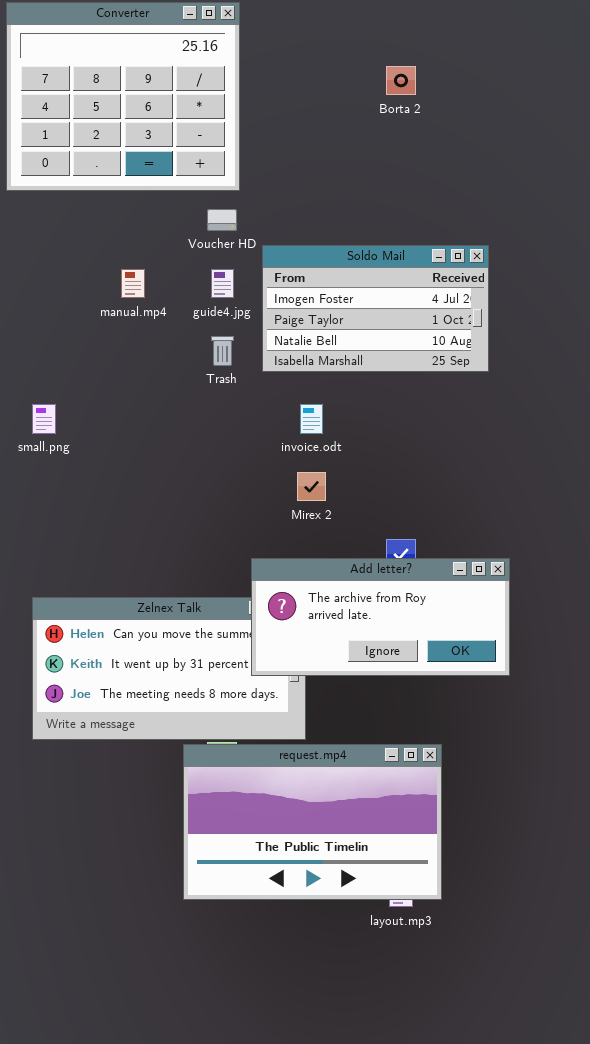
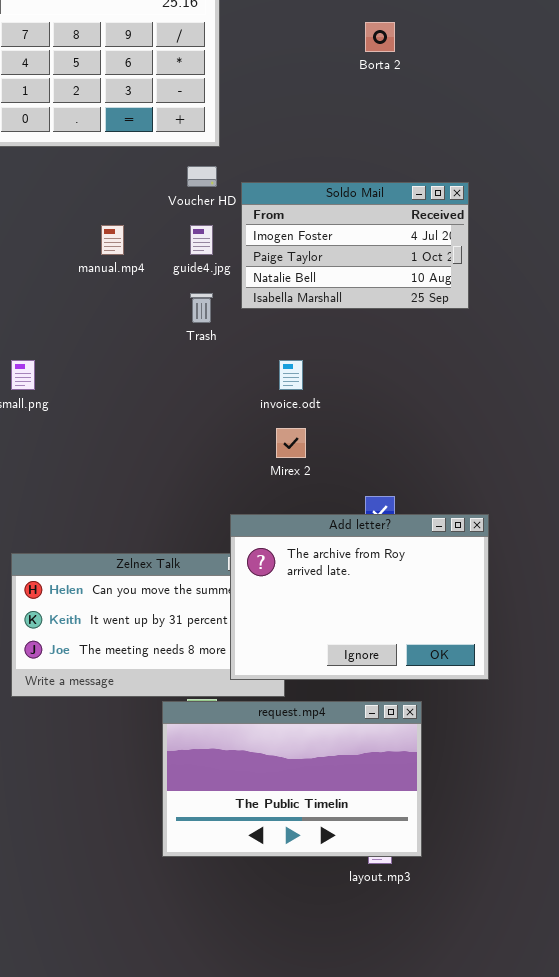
Soldo Mail: [262,245,489,372] -> [241,182,469,309], moved
Add letter?: [251,558,510,676] -> [230,514,489,680], resized

